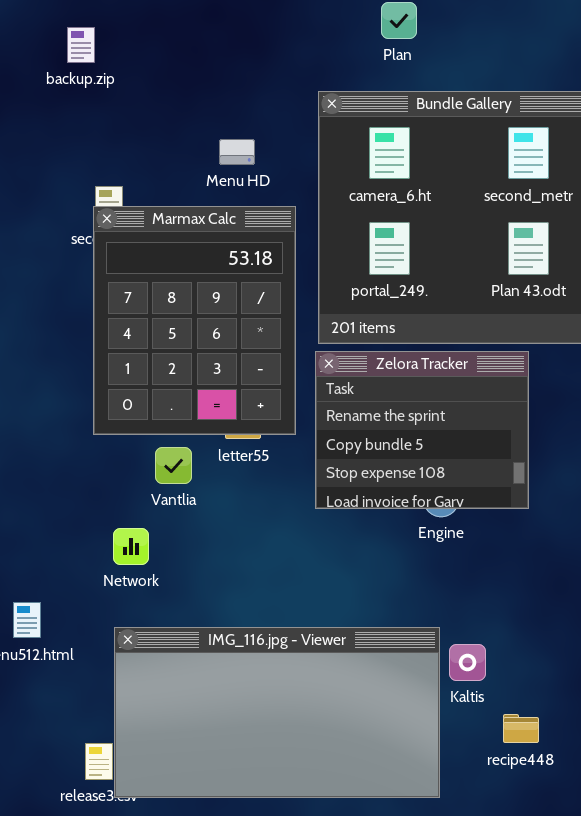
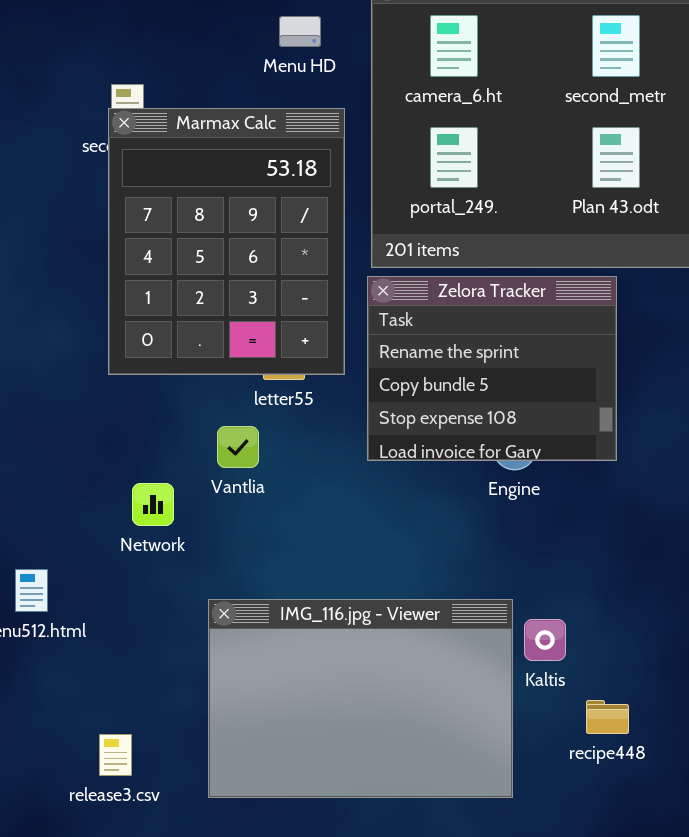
Menu HD: [219,139,255,165] -> [279,16,321,47], moved
Vantlia: [155,447,192,484] -> [217,426,259,468], moved
IMG_116.jpg - Viewer: [114,627,440,798] -> [208,599,513,798], resized

